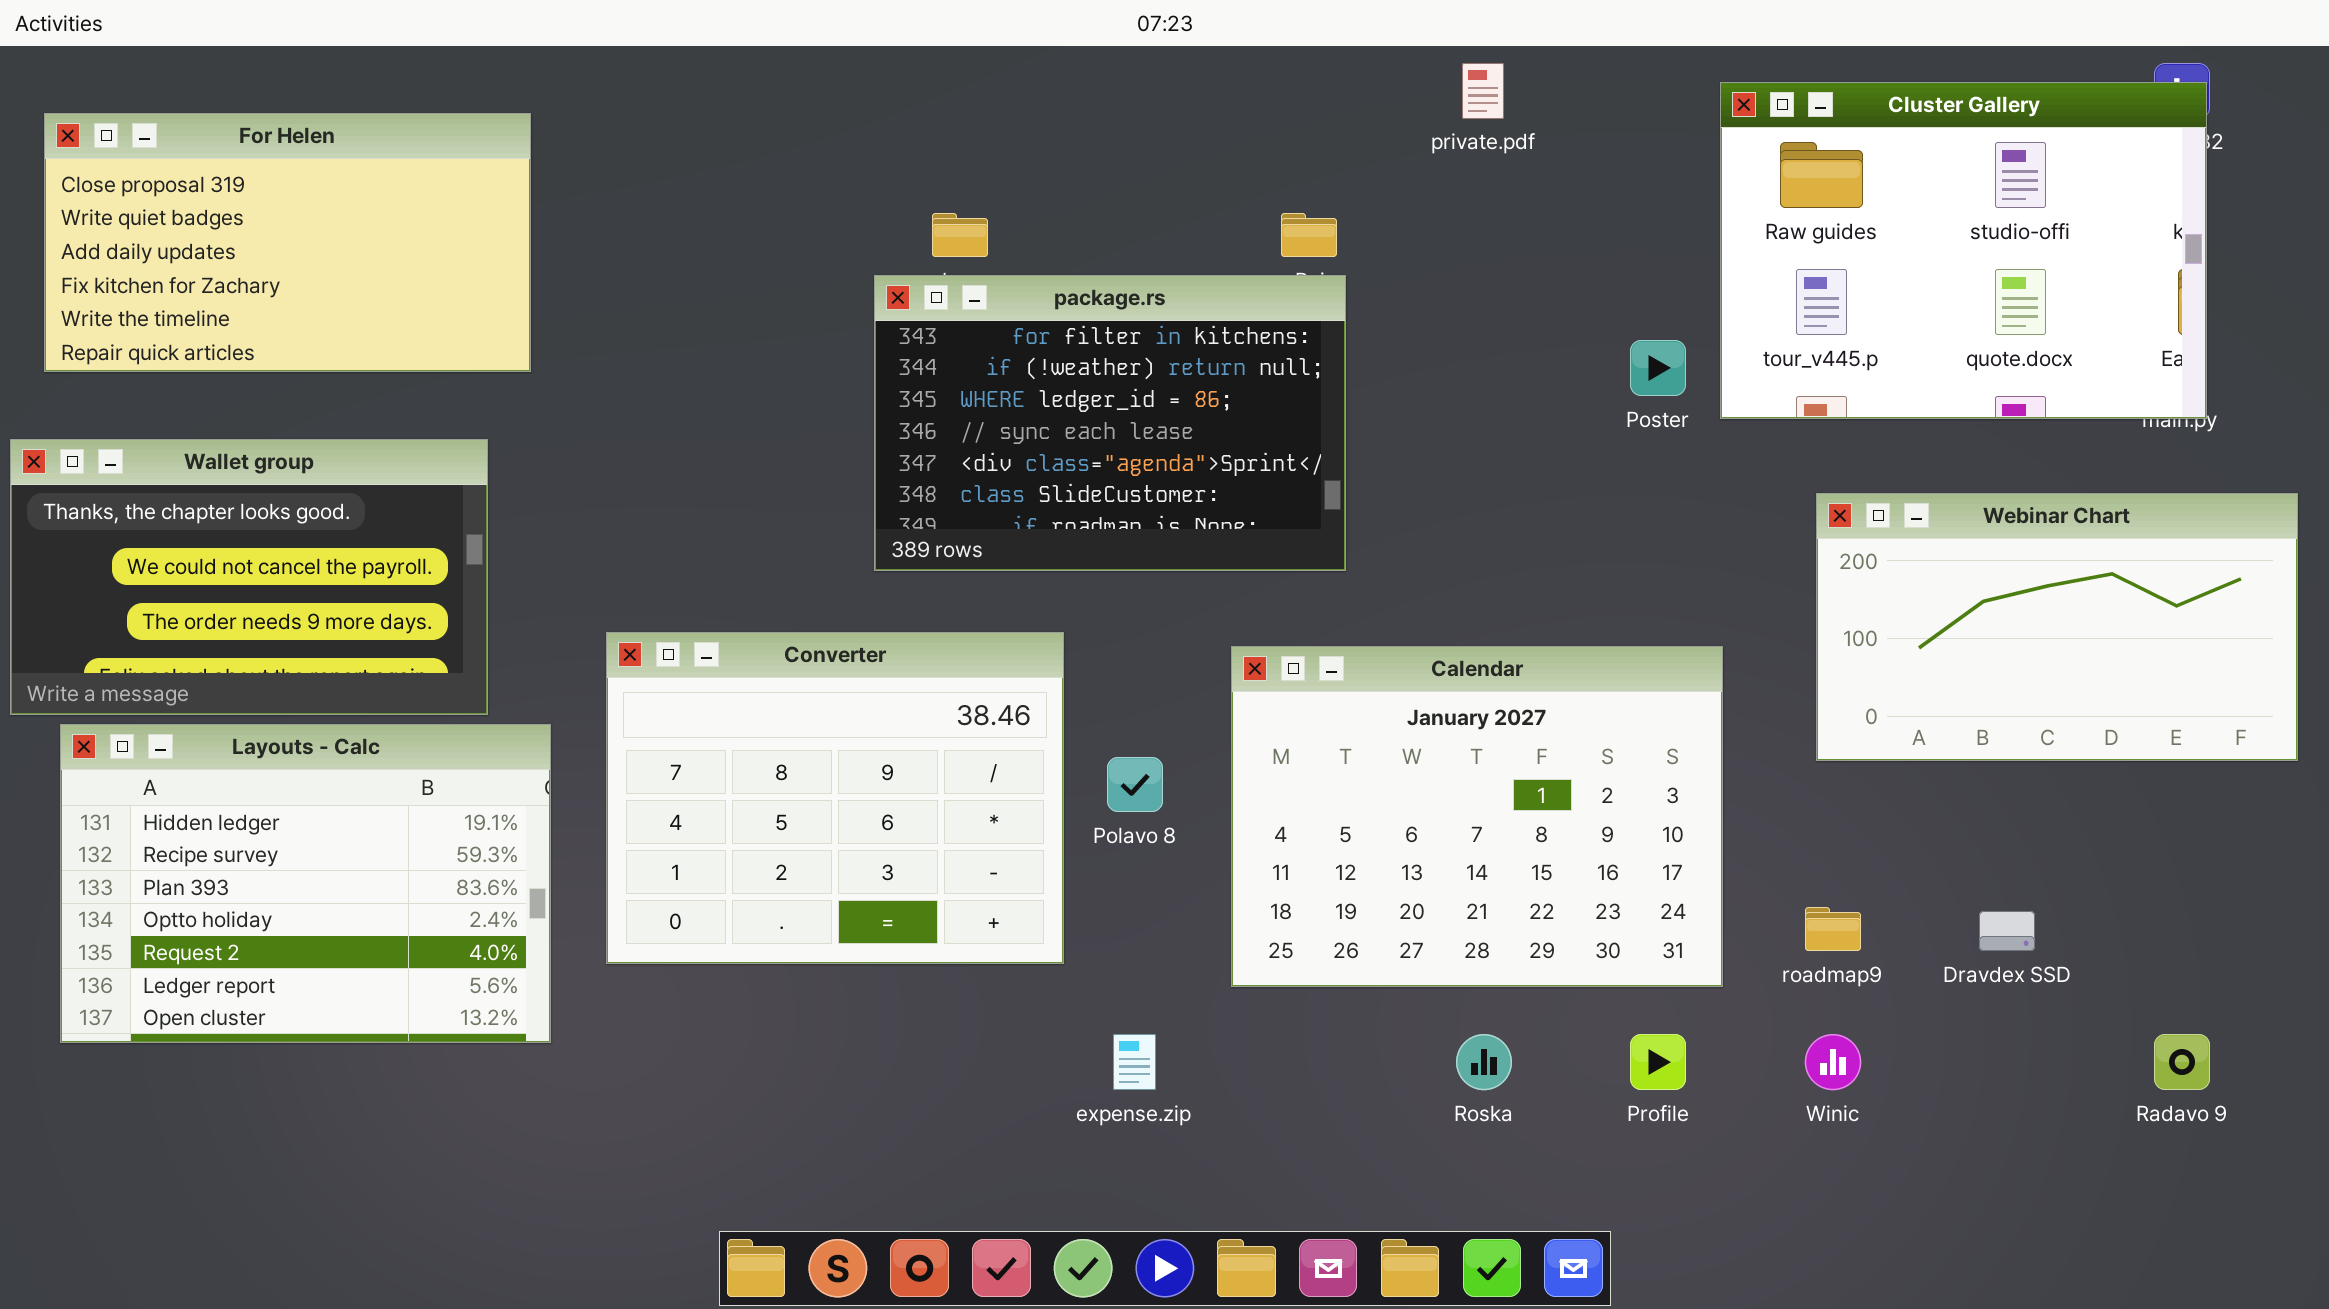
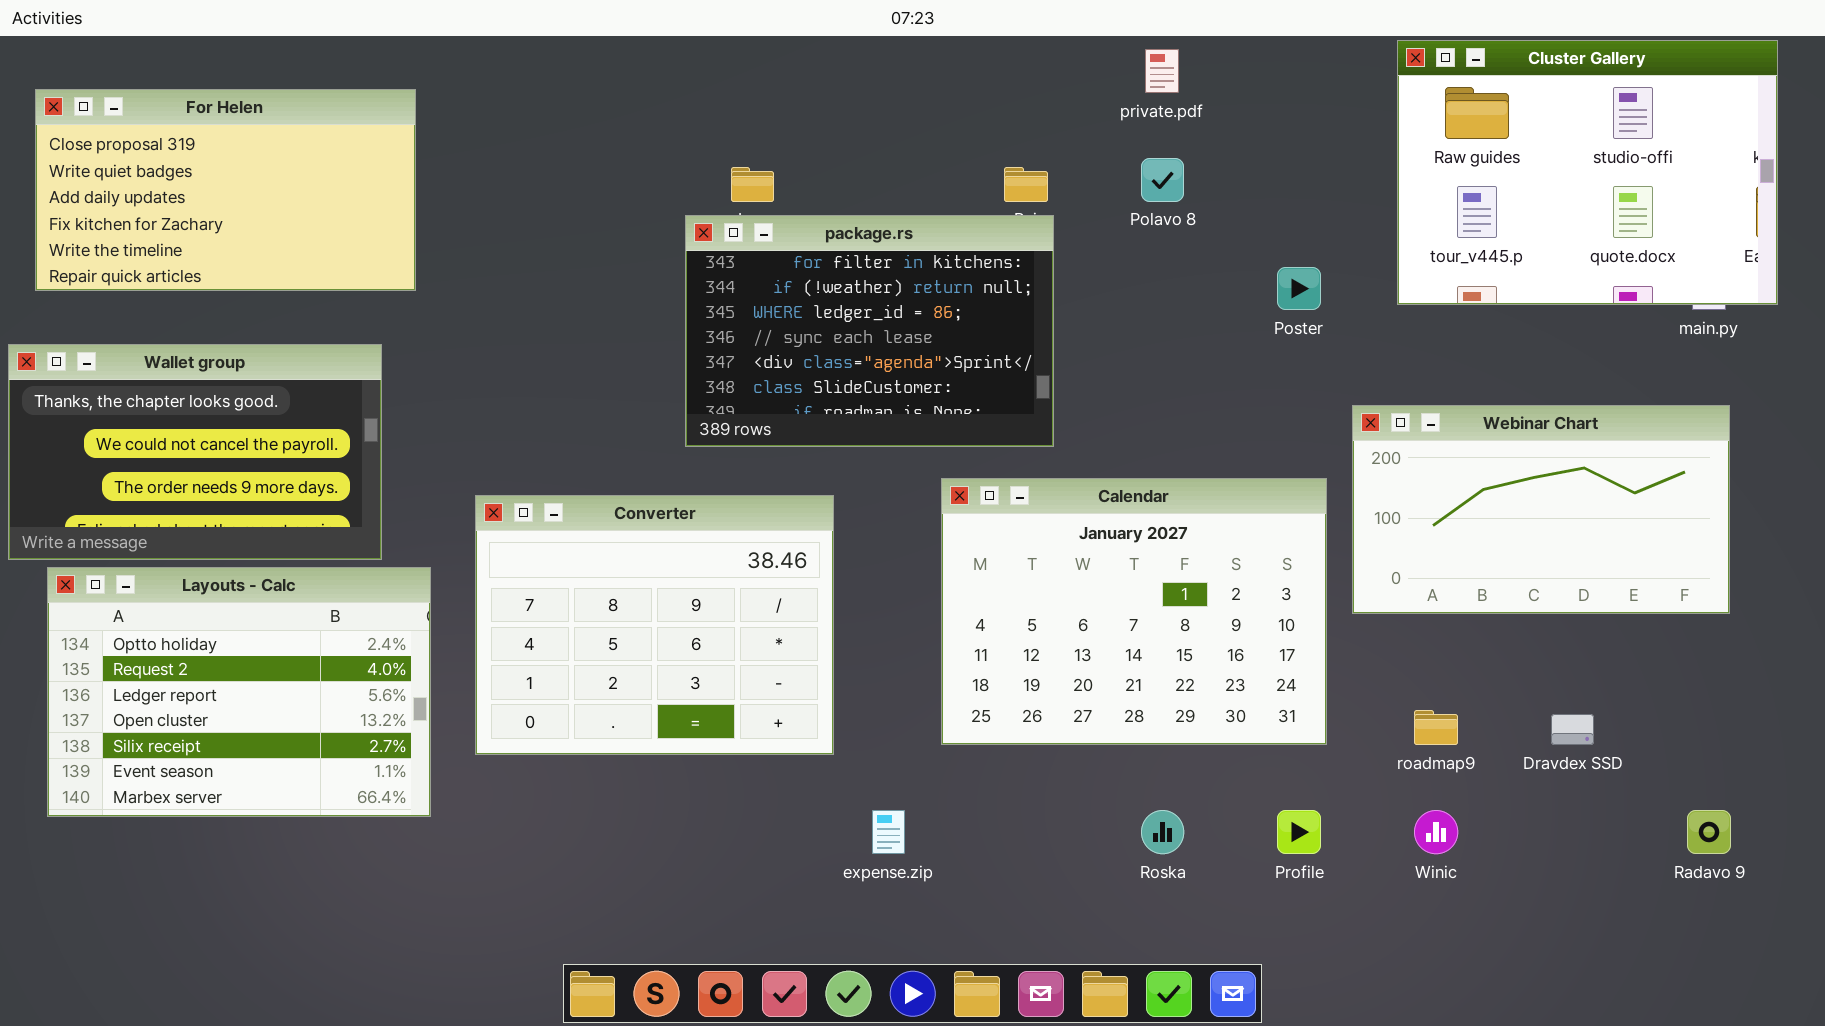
Cluster Gallery: [1720,82,2207,419] -> [1397,40,1778,305], moved
Webinar Chart: [1816,493,2298,761] -> [1352,405,1730,614], moved
Calendar: [1231,646,1723,987] -> [941,478,1327,745], moved
Layouts - Calc: [60,724,551,1043] -> [47,567,431,817], scrolled down 3 rows
Polavo 8: [1107,757,1163,812] -> [1141,158,1184,202], moved

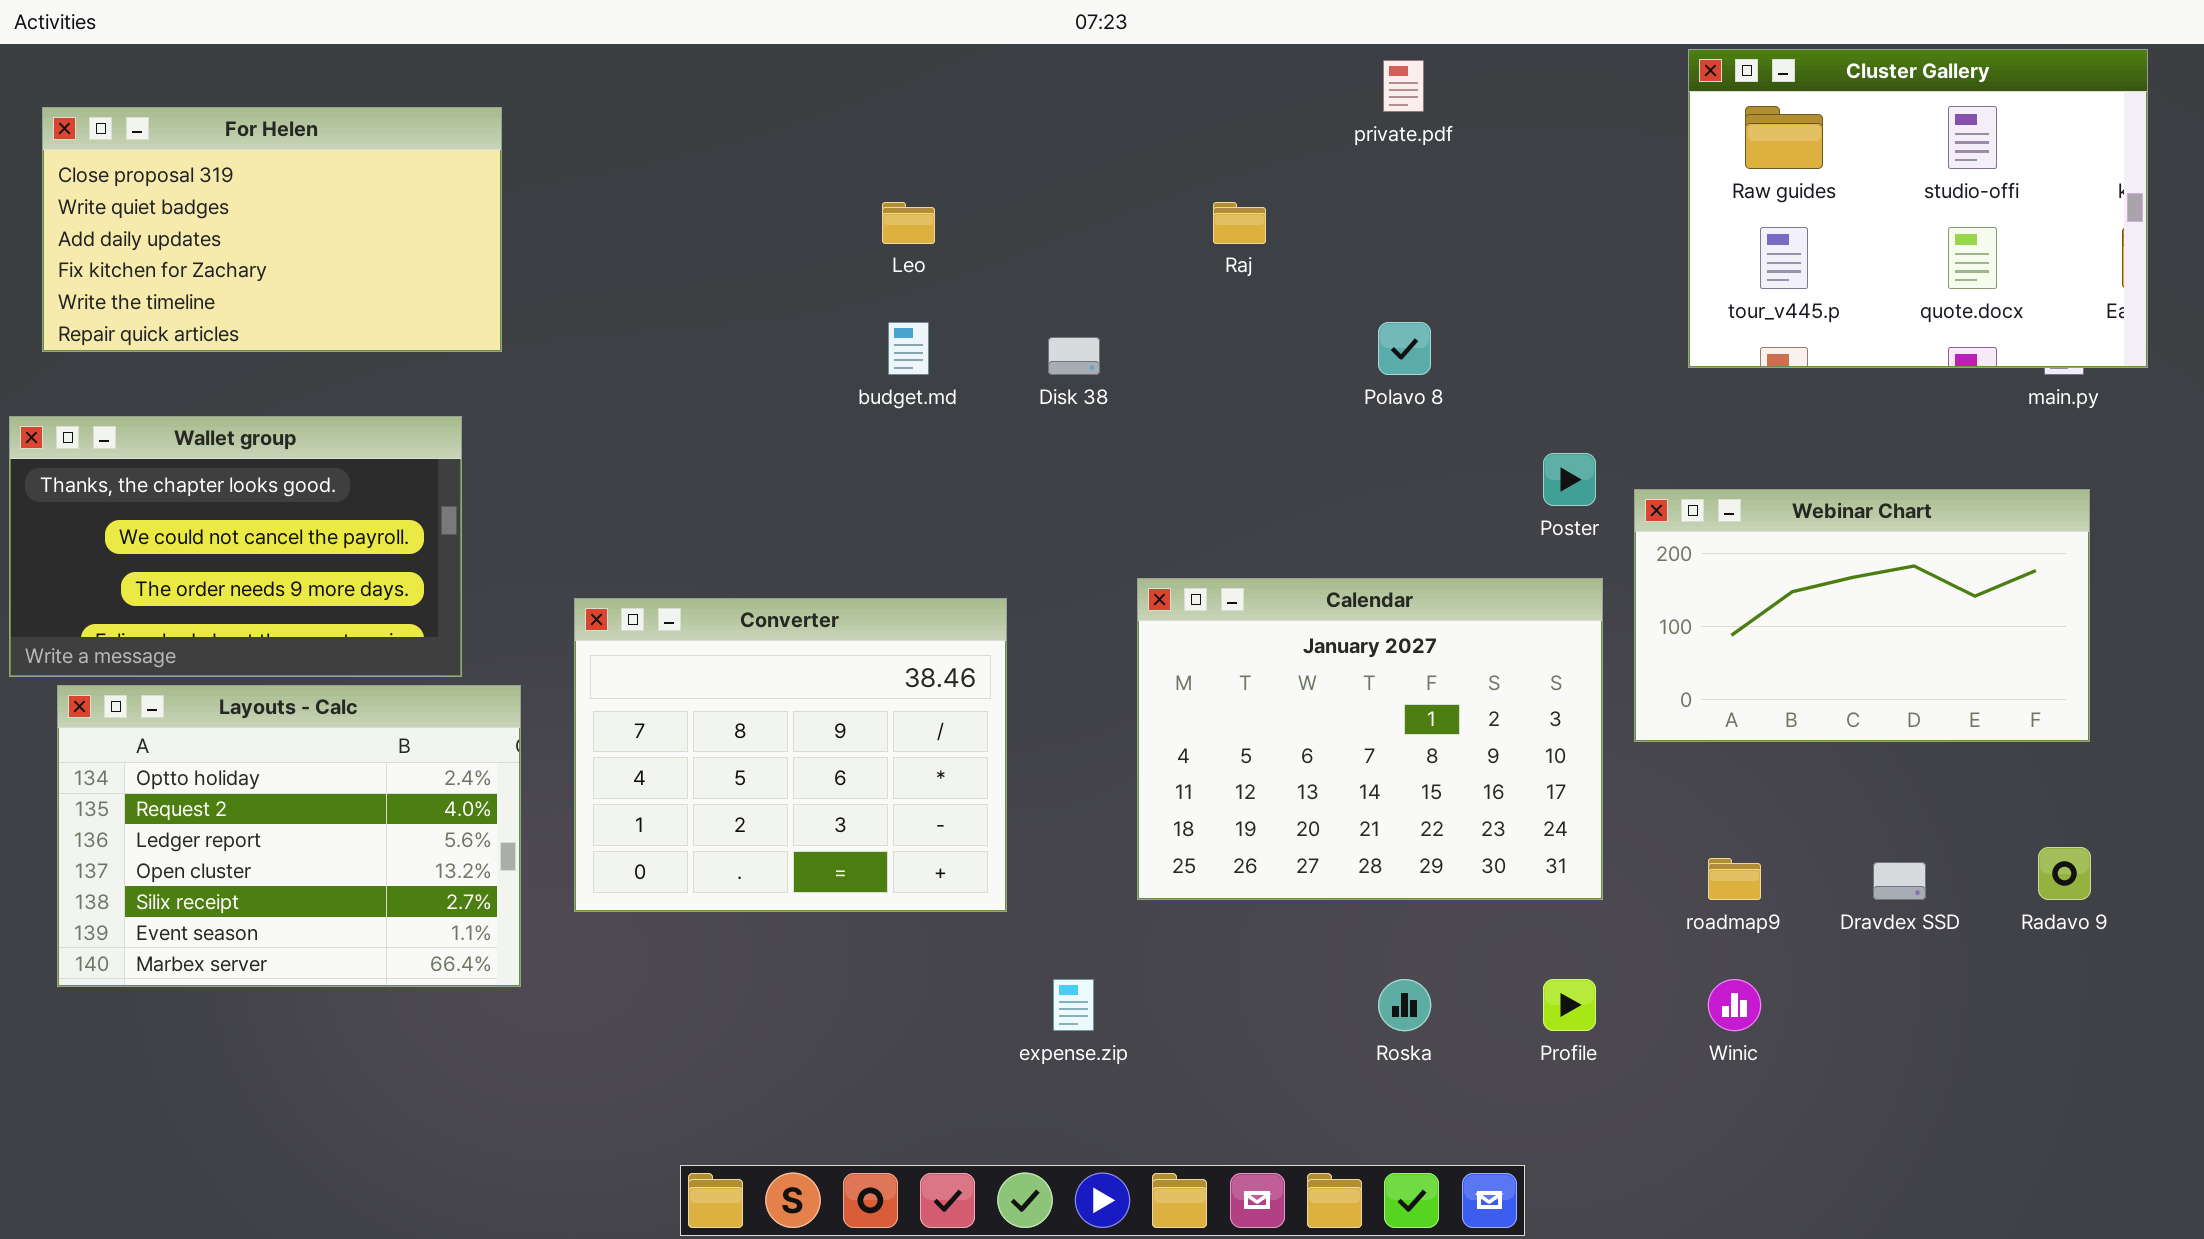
Polavo 8: [1141,158,1184,202] -> [1378,322,1431,375], moved
package.rs: [685,215,1054,447] -> none, closed
Poster: [1277,267,1321,310] -> [1543,453,1596,506], moved
Radavo 9: [1687,810,1731,854] -> [2038,847,2091,900], moved

